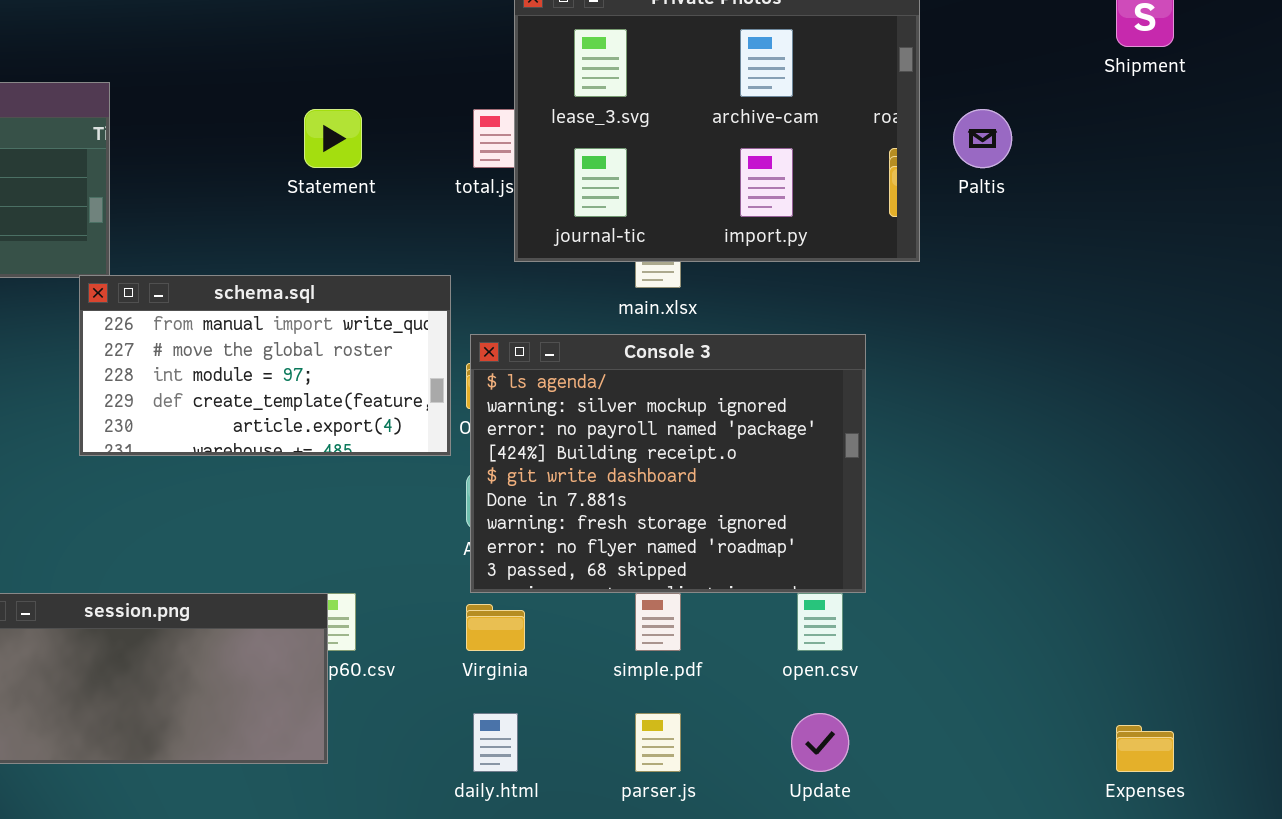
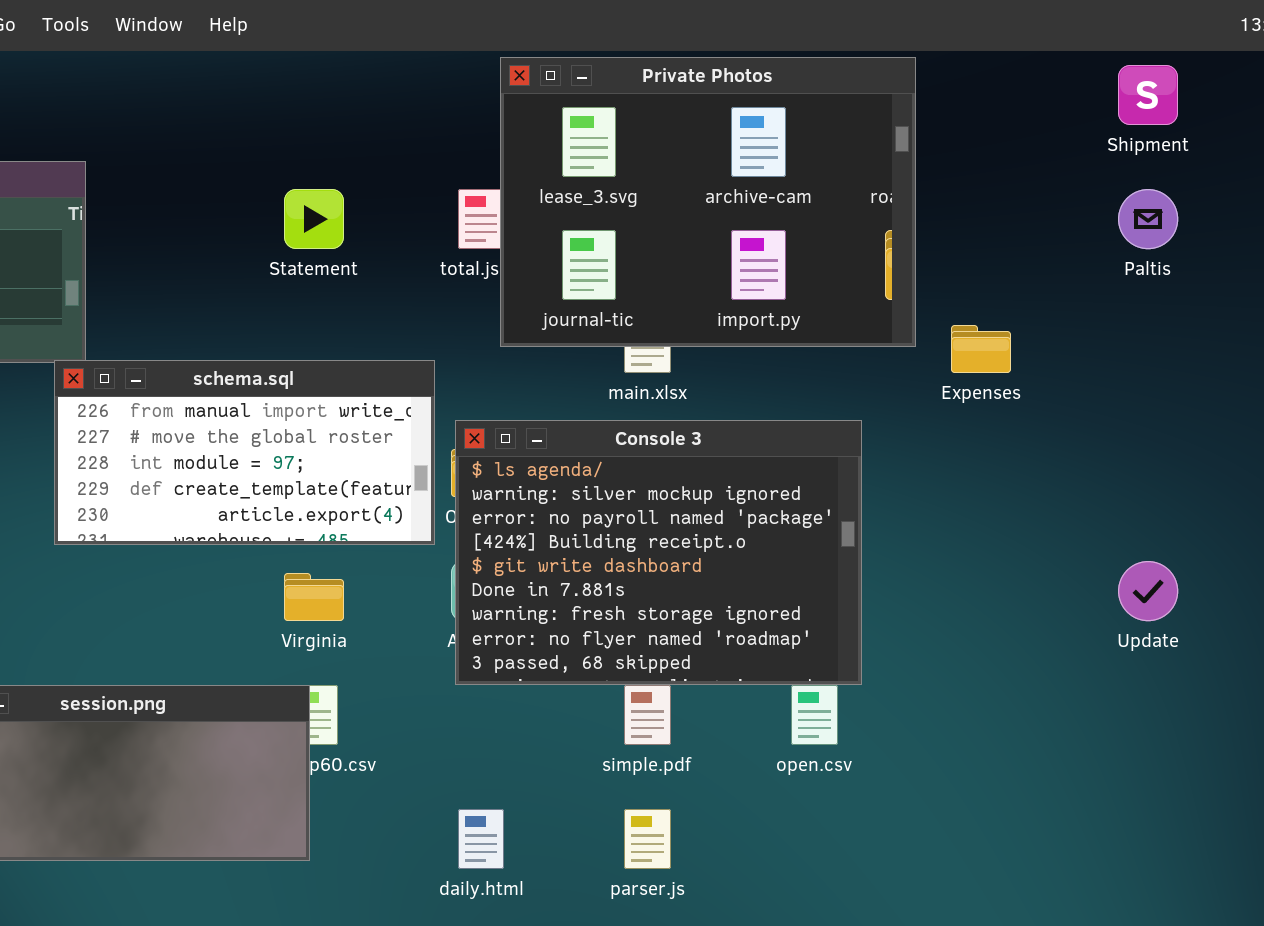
Paltis: [953,109,1012,168] -> [1118,189,1178,249], moved
Virginia: [466,604,525,651] -> [284,573,344,621], moved
Update: [791,713,849,772] -> [1118,561,1178,621], moved
Expenses: [1116,725,1174,772] -> [951,325,1011,373], moved

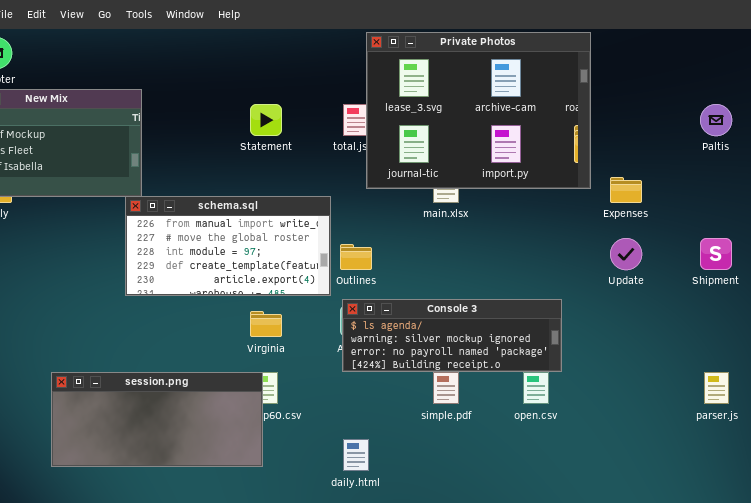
Shipment: [1118,65,1178,125] -> [700,238,732,270], moved
Console 3: [455,420,862,685] -> [342,299,562,372], resized
Update: [1118,561,1178,621] -> [610,238,642,270], moved
parser.js: [624,809,671,869] -> [704,372,729,404], moved

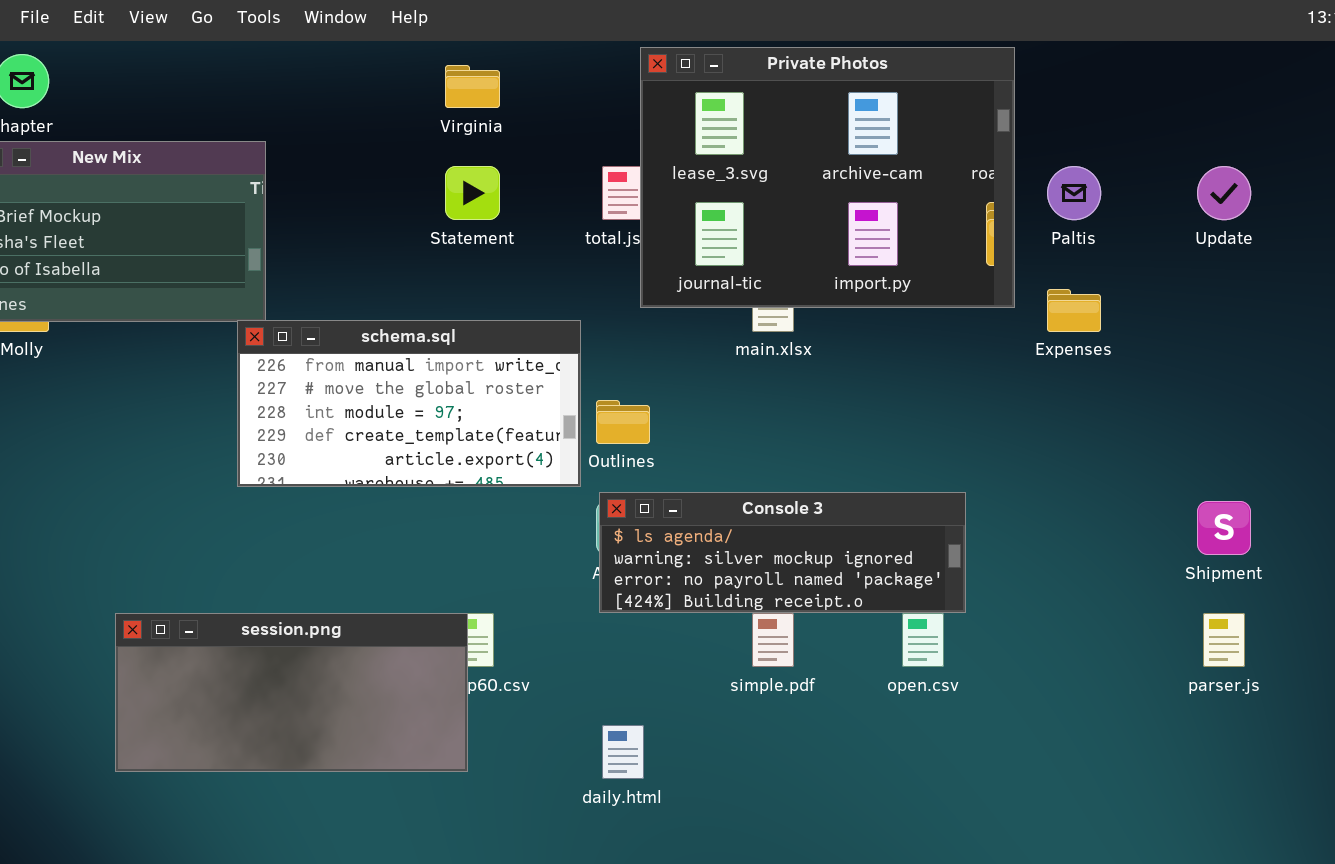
Paltis: [700,104,732,136] -> [1047,166,1101,220], moved
Update: [610,238,642,270] -> [1197,166,1251,220], moved
Shipment: [700,238,732,270] -> [1197,501,1251,555], moved
Virginia: [250,311,282,337] -> [445,65,500,108], moved

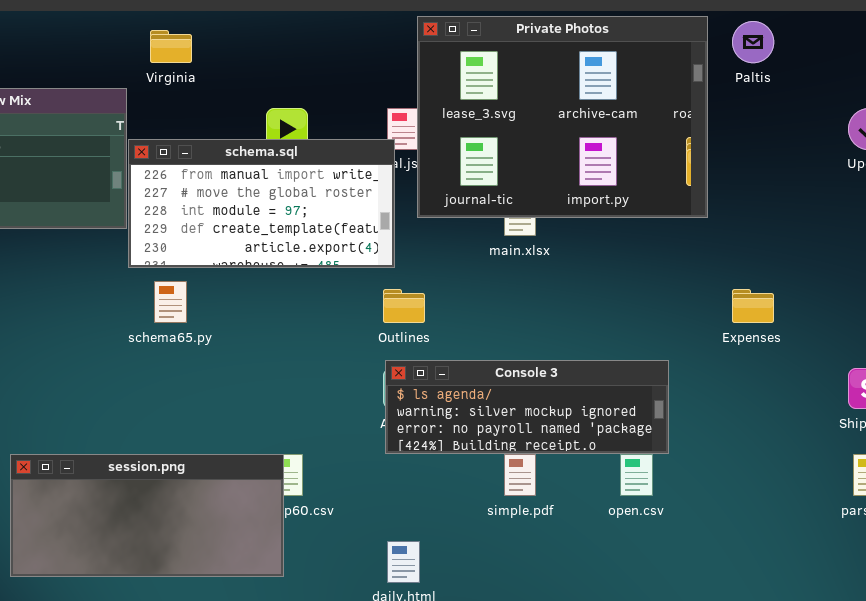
Virginia: [445,65,500,108] -> [150,30,192,63], moved
Paltis: [1047,166,1101,220] -> [732,21,774,63], moved
Expenses: [1047,289,1101,332] -> [732,289,774,323], moved
schema.sql: [237,320,581,487] -> [128,139,395,268], moved

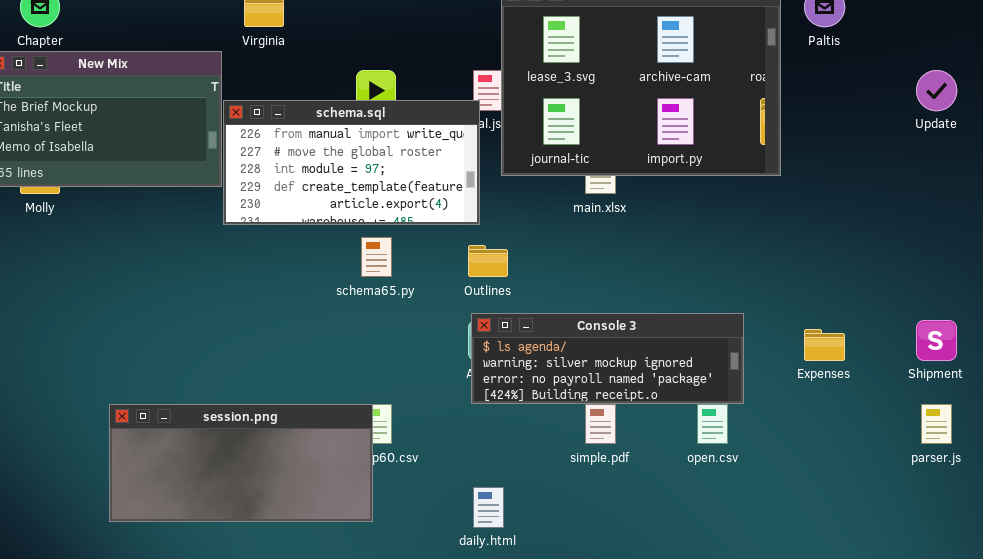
schema65.py: [154,281,187,323] -> [361,237,392,277], moved
Expenses: [732,289,774,323] -> [804,329,845,361], moved

